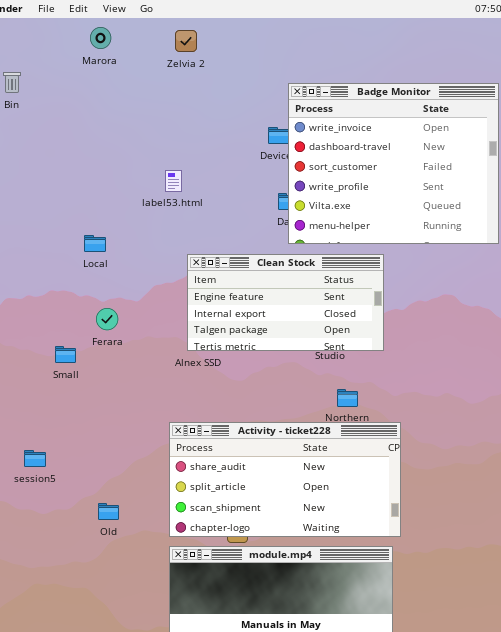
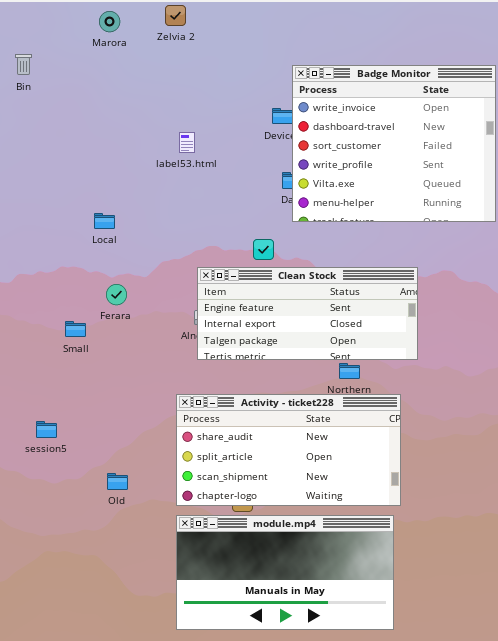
Zelvia 2: [175,30,197,52] -> [165,5,186,26], moved
label53.html: [165,170,182,192] -> [179,132,195,153], moved
Clean Stock: [187,254,384,351] -> [197,267,418,360], moved, resized

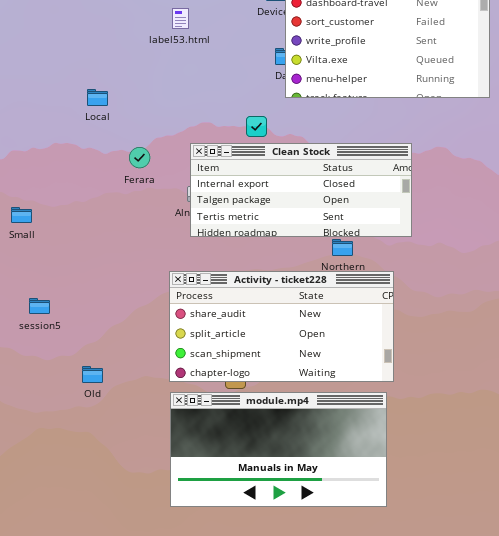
Clean Stock: [197,267,418,360] -> [190,143,412,237], scrolled down 1 row
Ferara: [106,284,127,305] -> [129,147,150,168], moved
Small: [65,321,86,337] -> [11,207,32,223], moved
Old: [107,473,128,490] -> [82,366,103,383], moved

